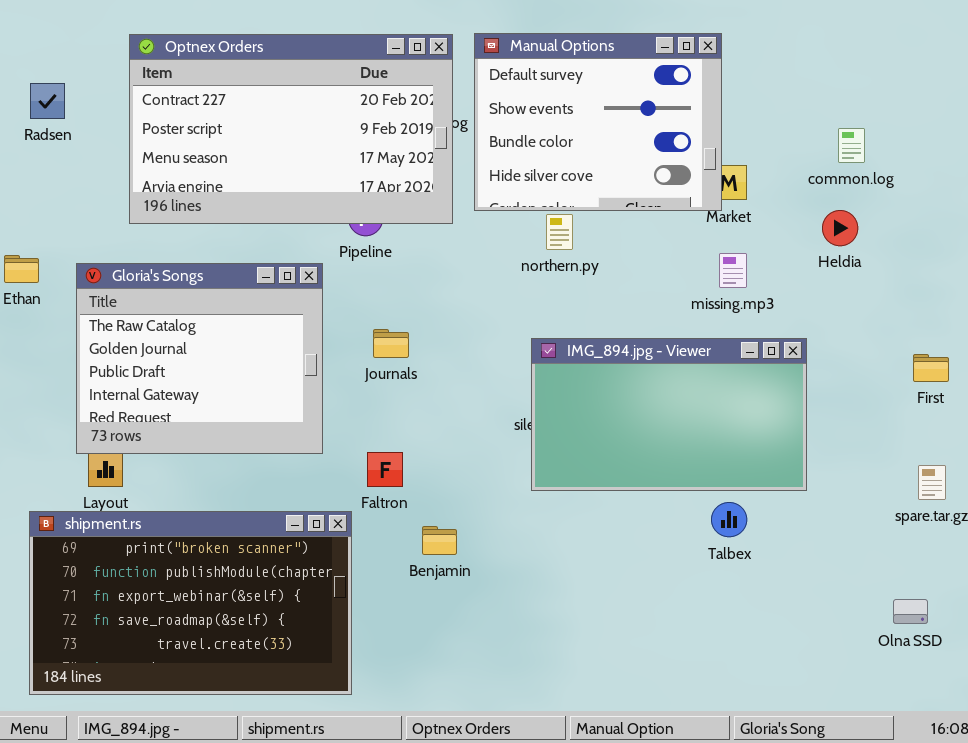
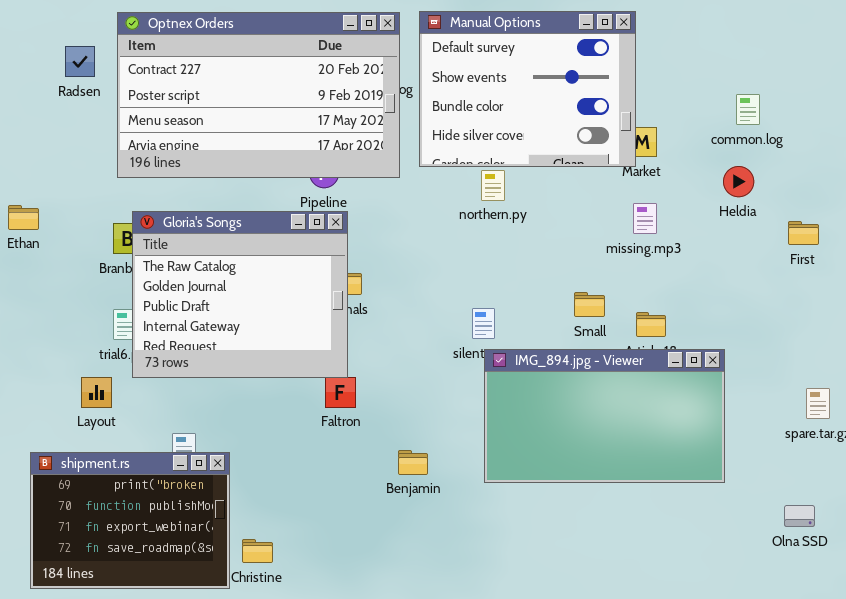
Radsen: [30,83,65,119] -> [65,46,95,77], moved
Gloria's Songs: [76,263,323,454] -> [132,211,348,378], moved
IMG_894.jpg - Viewer: [531,338,807,491] -> [484,349,725,483], moved
First: [913,354,949,382] -> [788,221,819,245], moved
shipment.rs: [29,511,352,695] -> [30,452,230,589], resized
Benjamin: [422,526,457,555] -> [398,450,428,475], moved

